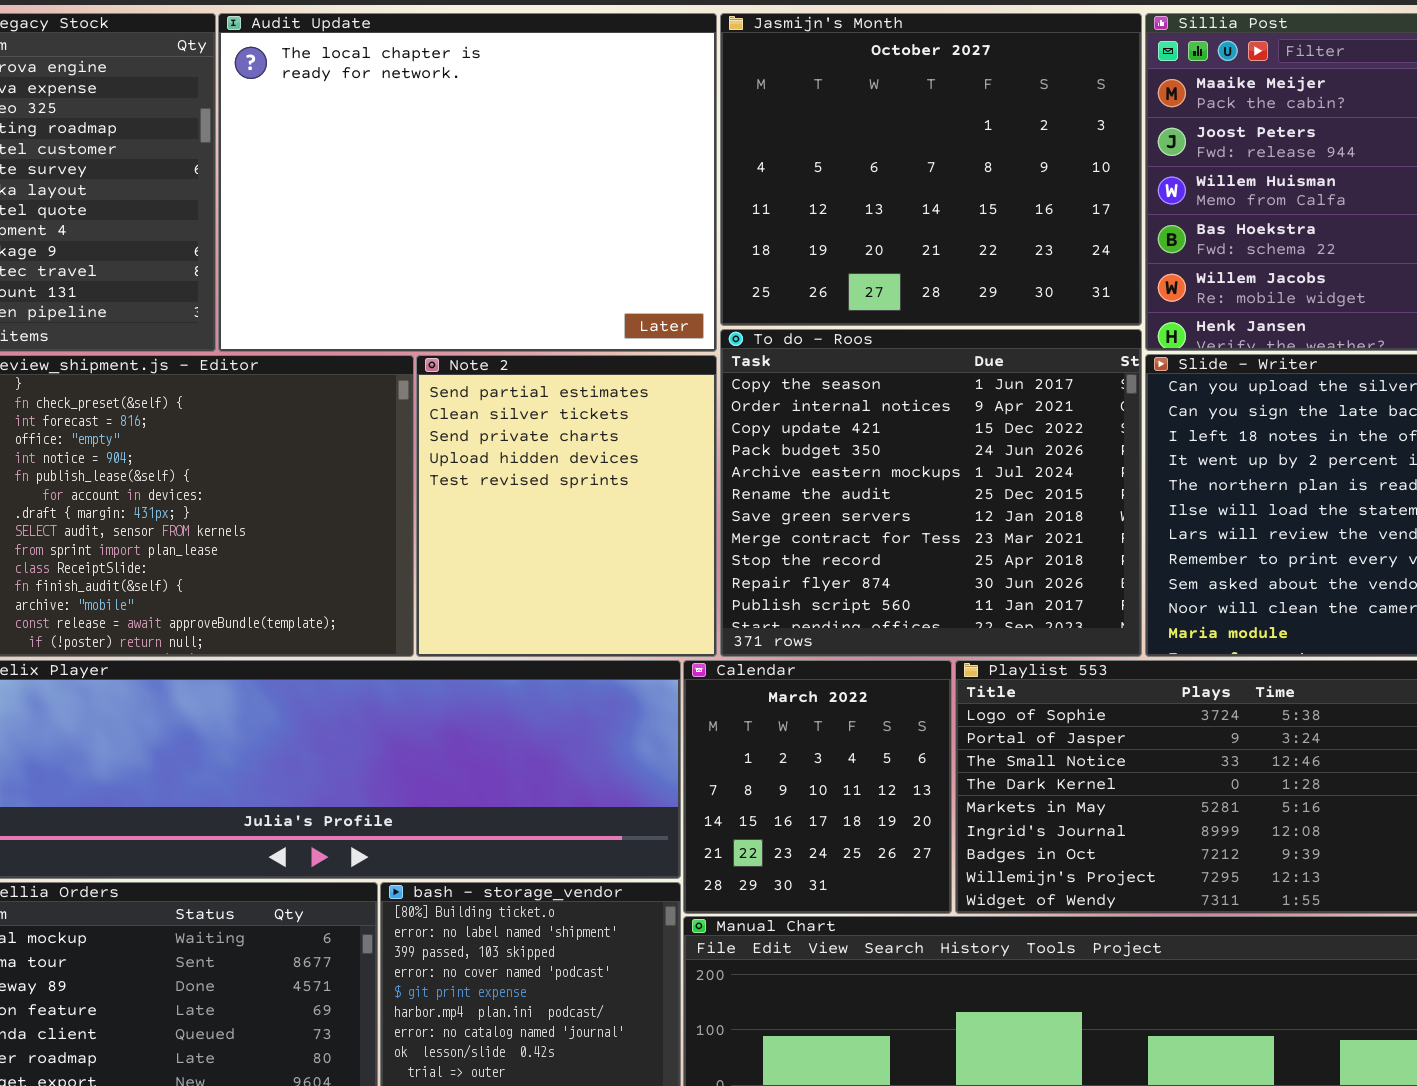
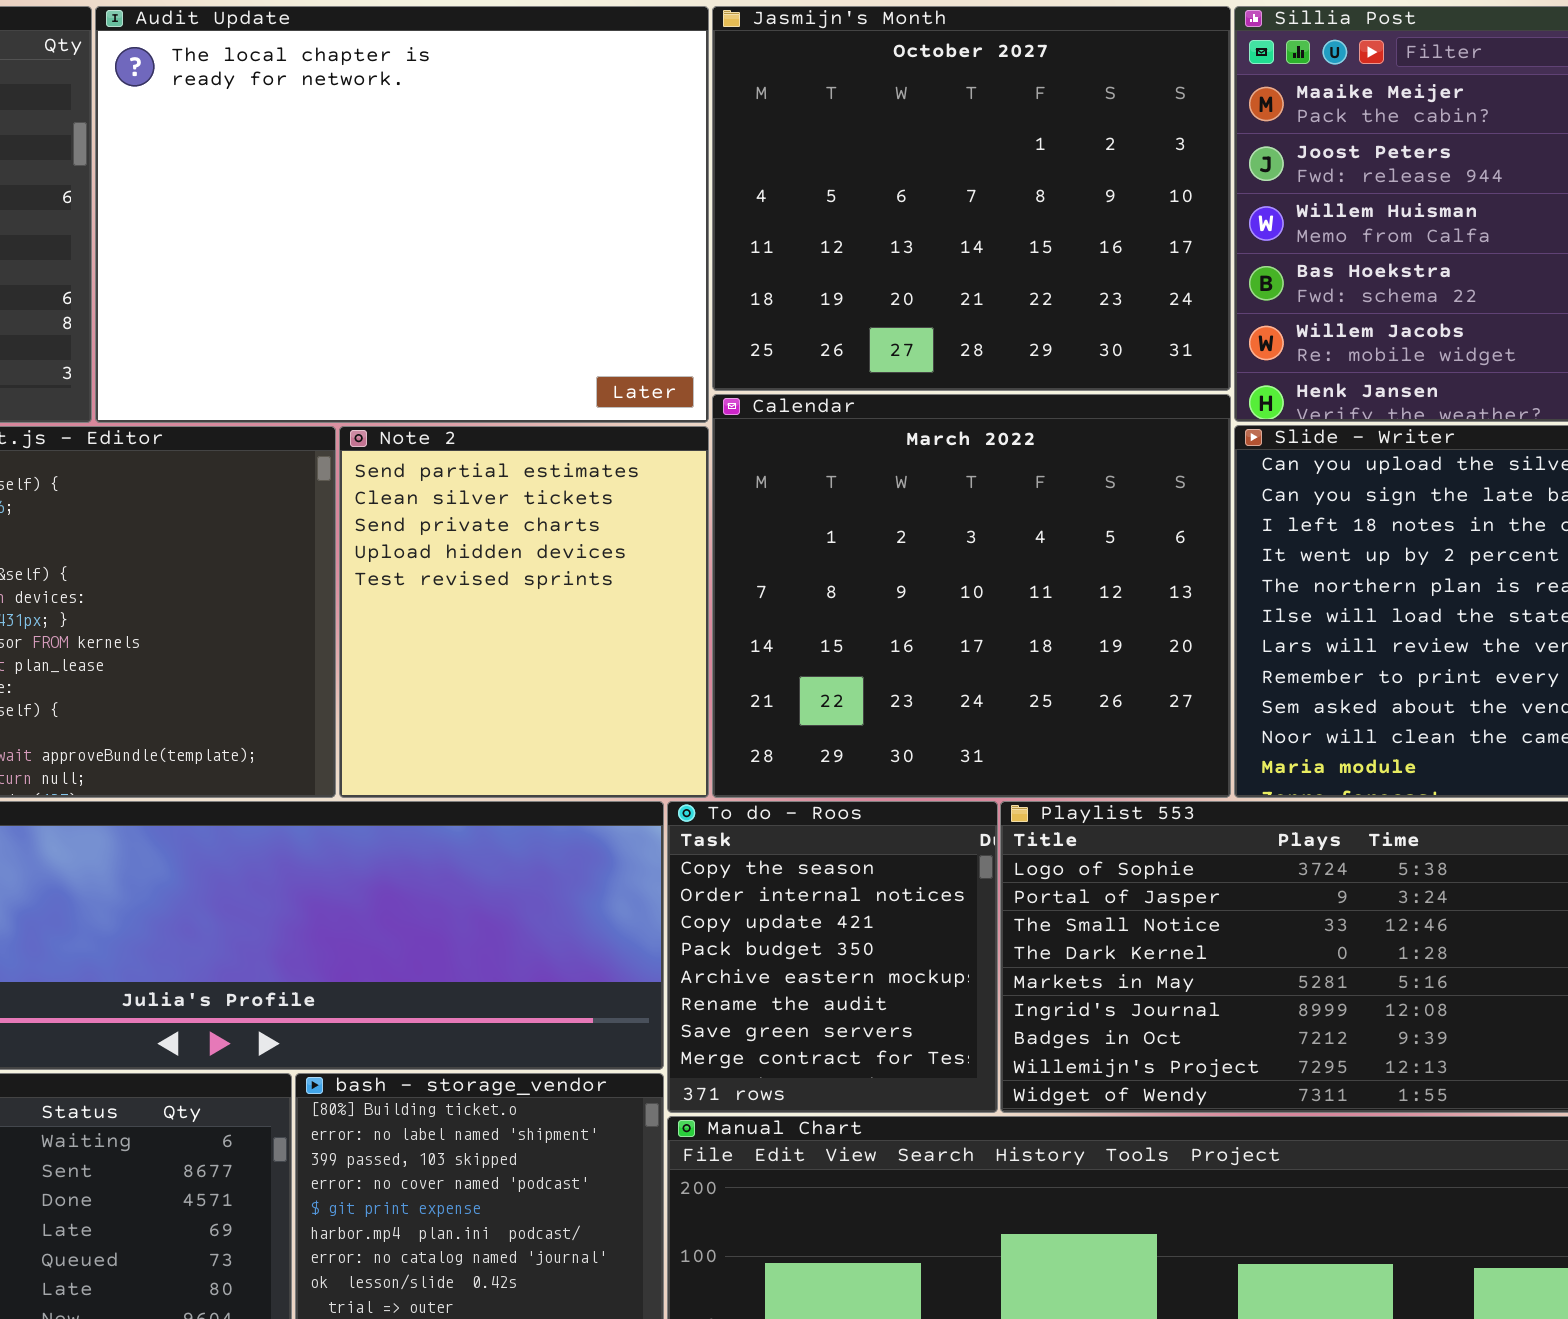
To do - Roos: [720,329,1142,657] -> [667,801,998,1113], moved, resized
Calendar: [683,660,952,914] -> [712,394,1231,798], moved, resized

